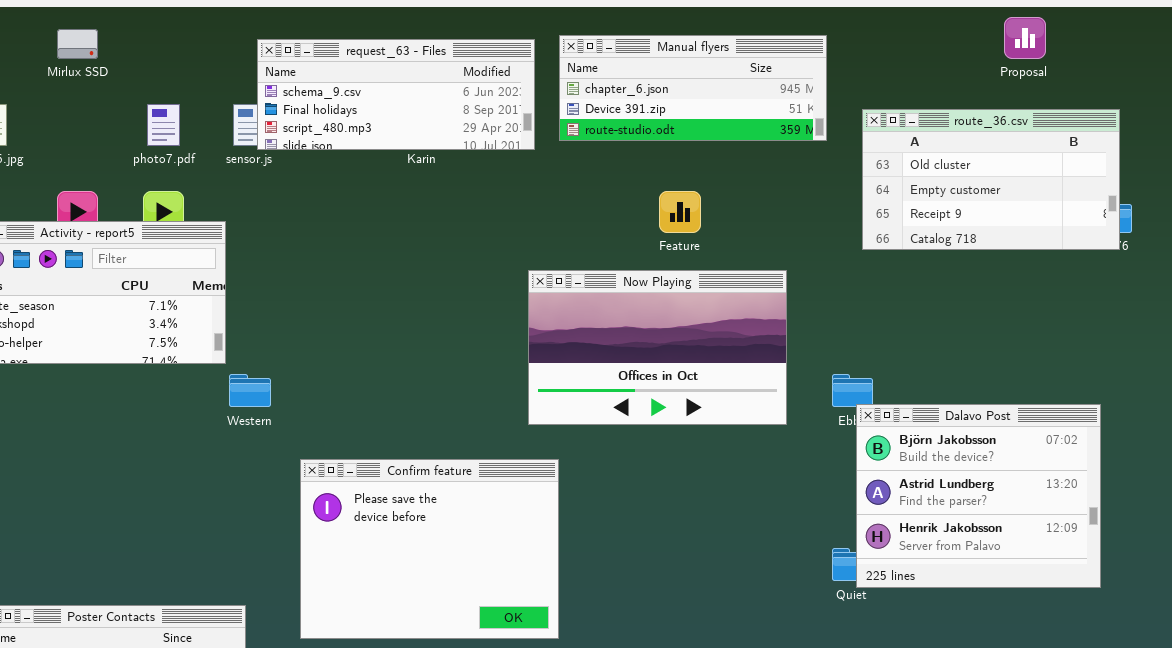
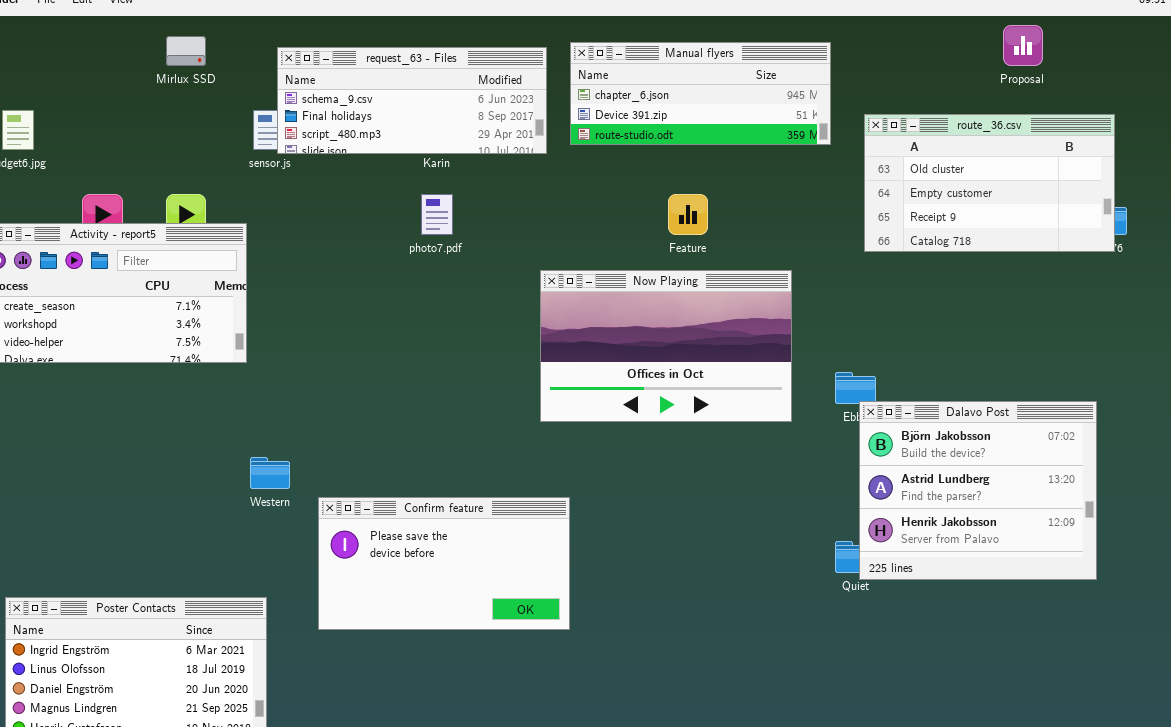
Mirlux SSD: [57,29,98,59] -> [166,36,206,66], moved
photo7.pdf: [147,104,180,146] -> [421,194,453,235], moved
Western: [229,374,271,407] -> [250,457,290,489], moved
Confirm feature: [300,459,559,639] -> [318,497,570,630], resized

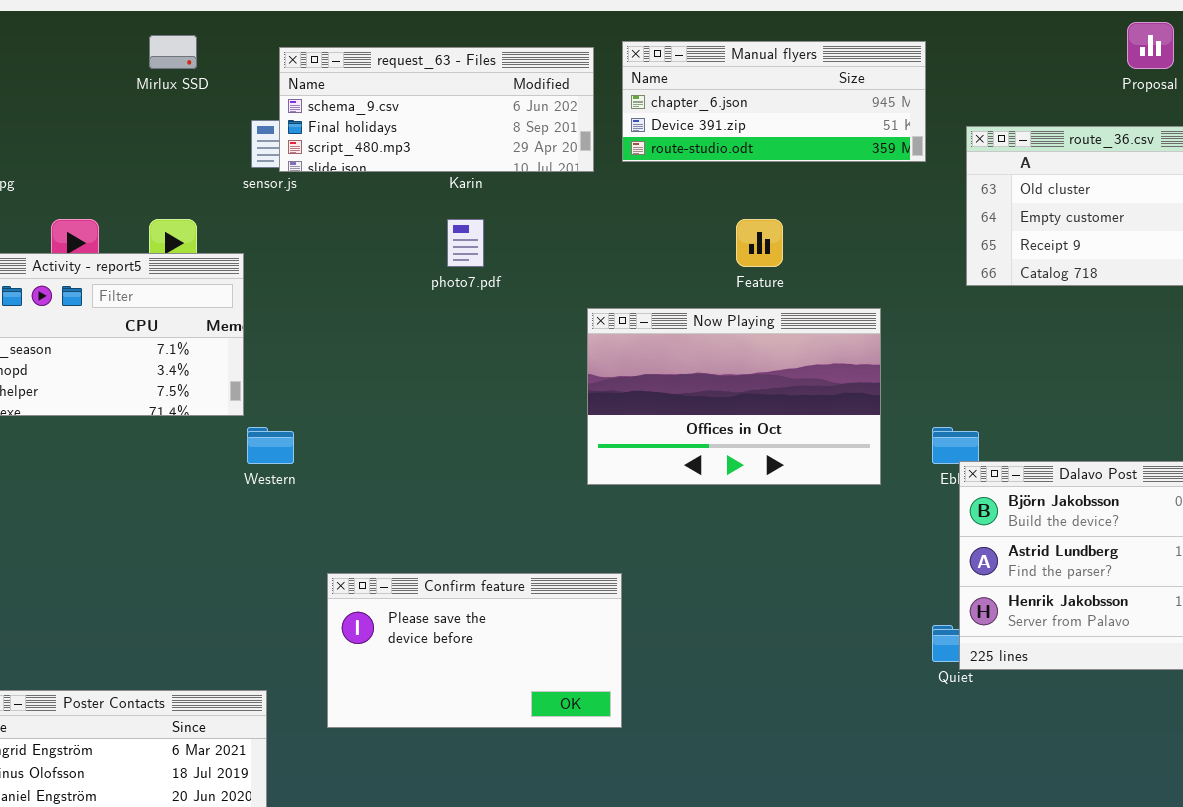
Western: [250,457,290,489] -> [247,427,294,464], moved

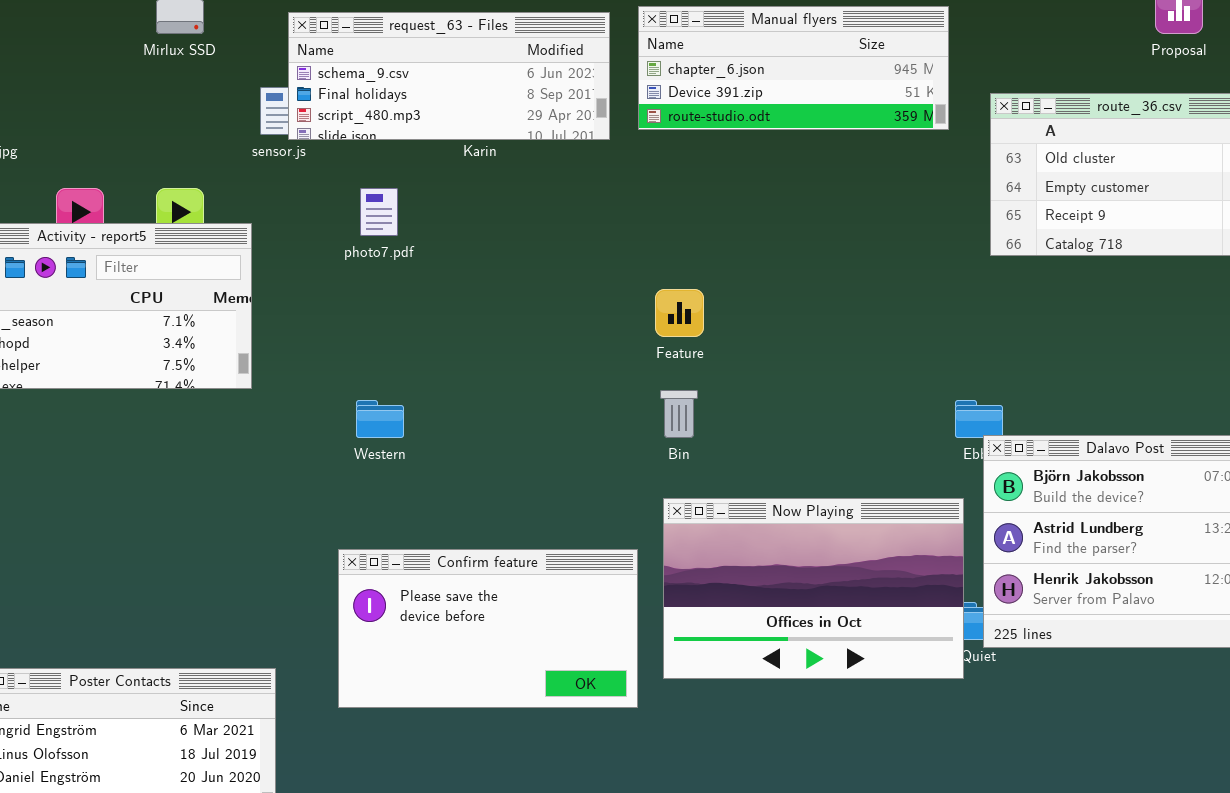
photo7.pdf: [447,219,484,267] -> [360,188,398,236], moved
Feature: [736,219,783,267] -> [655,289,704,337], moved
Now Playing: [587,308,881,485] -> [663,498,964,679], moved
Western: [247,427,294,464] -> [356,400,404,438], moved

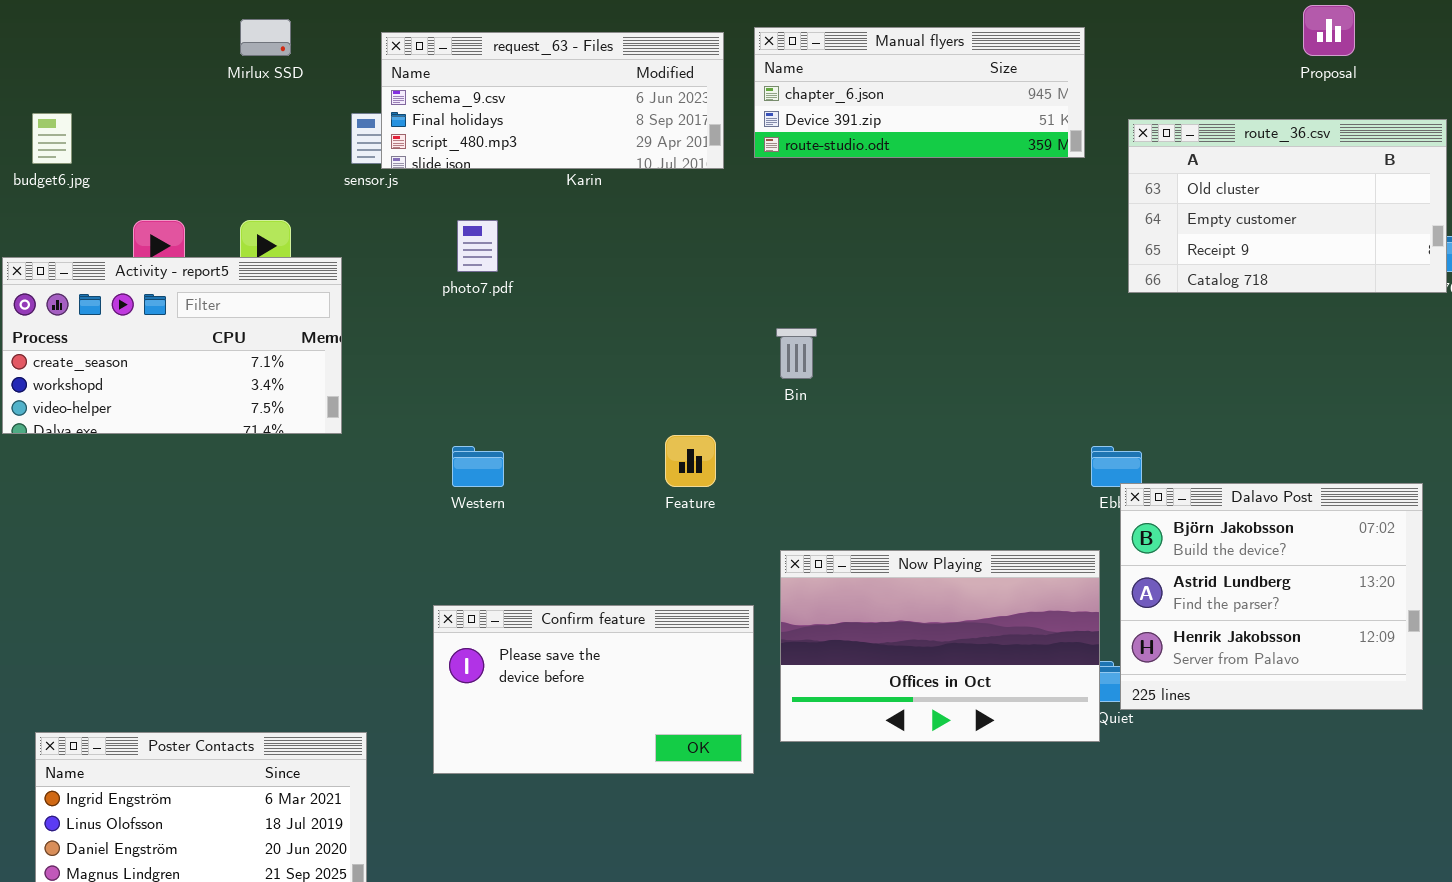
Feature: [655,289,704,337] -> [665,435,716,487], moved
Bin: [660,390,698,438] -> [776,328,817,379], moved

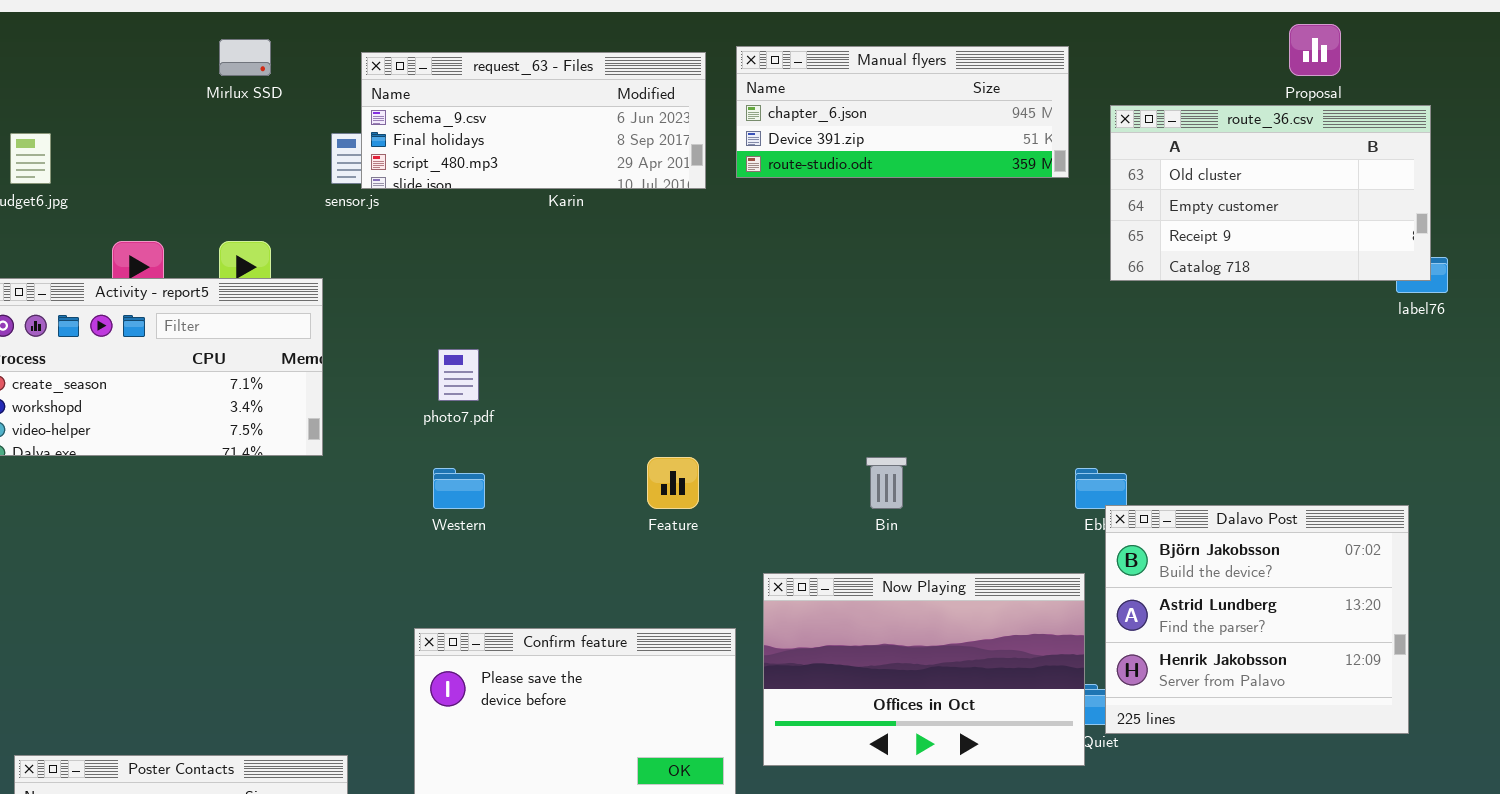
route_36.csv: [1128,119,1447,293] -> [1110,105,1431,281], moved
photo7.pdf: [457,220,498,272] -> [438,349,479,401], moved
Bin: [776,328,817,379] -> [866,457,907,509], moved

